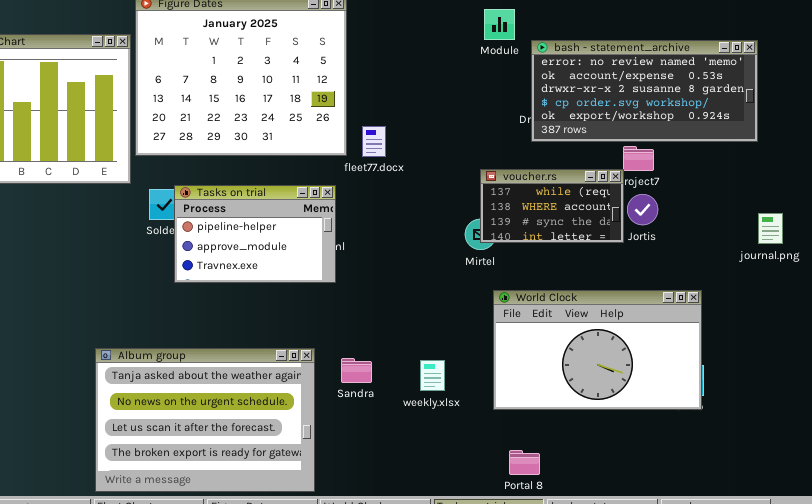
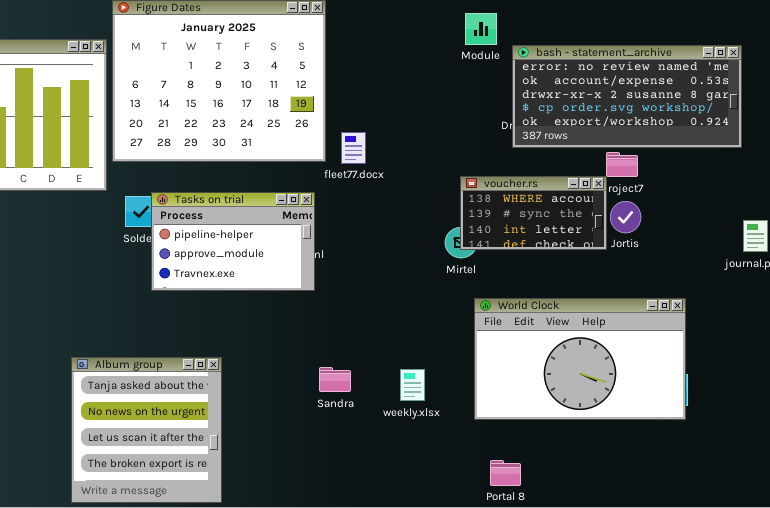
voucher.rs: [480,169,624,243] -> [460,176,607,250], scrolled down 1 row
Album group: [95,348,315,492] -> [71,357,222,503], resized

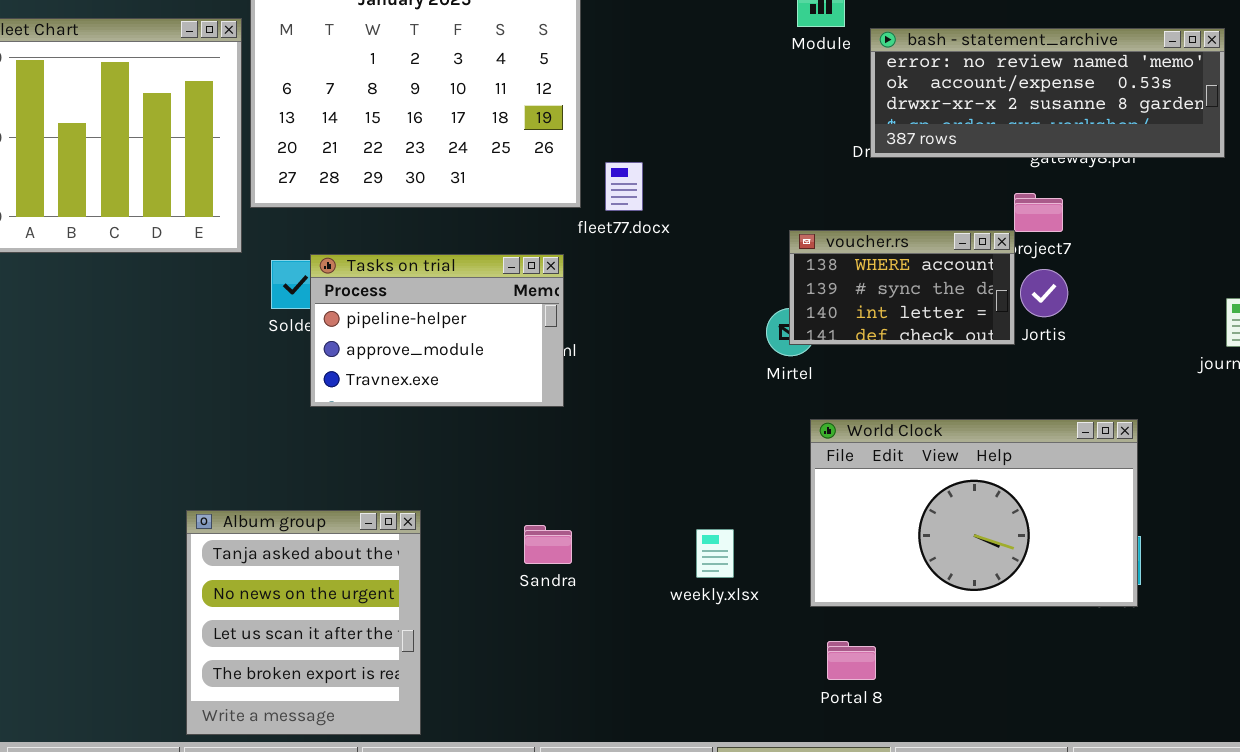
bash - statement_archive: [512,45,742,148] -> [870,28,1225,158], resized
Sandra: [319,367,351,392] -> [524,525,572,564], moved
Portal 8: [490,460,521,486] -> [827,641,876,680], moved

